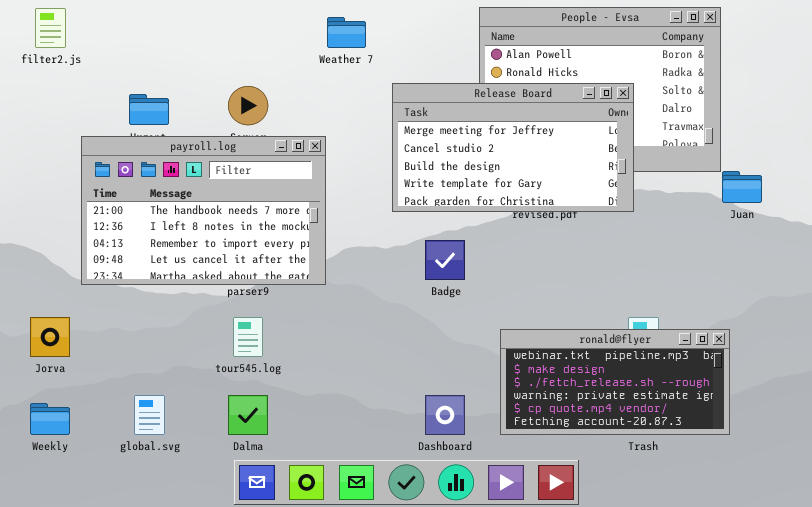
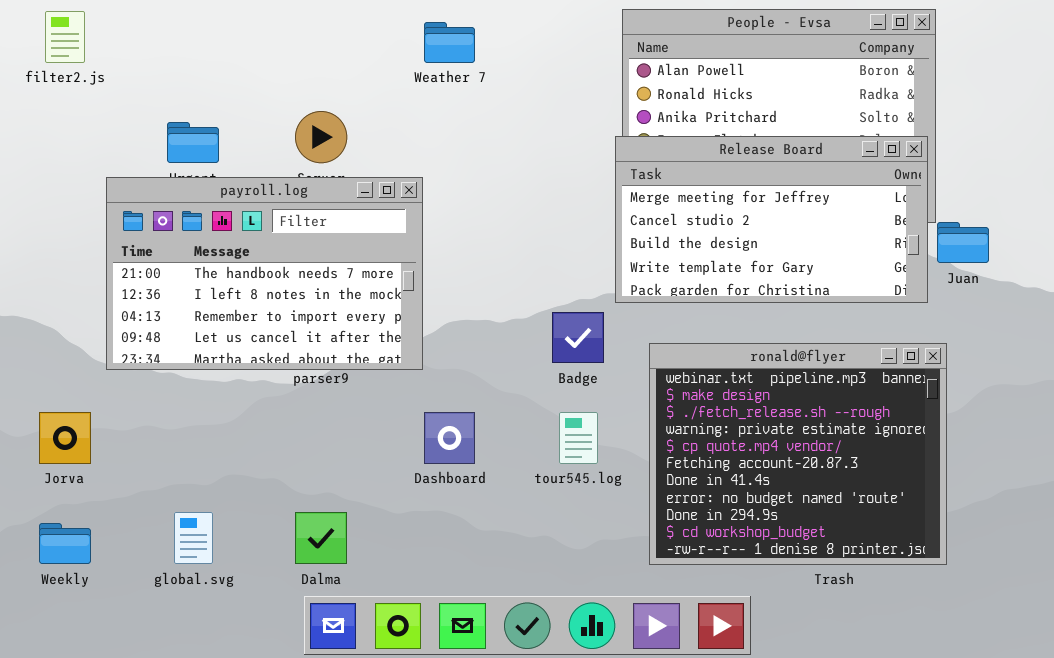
Release Board: [392,83,634,212] -> [615,136,928,303], moved
tour545.log: [233,317,263,357] -> [559,412,598,464], moved
ronald@flyer: [500,329,730,435] -> [649,343,947,565], resized
Dashboard: [425,395,465,435] -> [424,412,475,464], moved

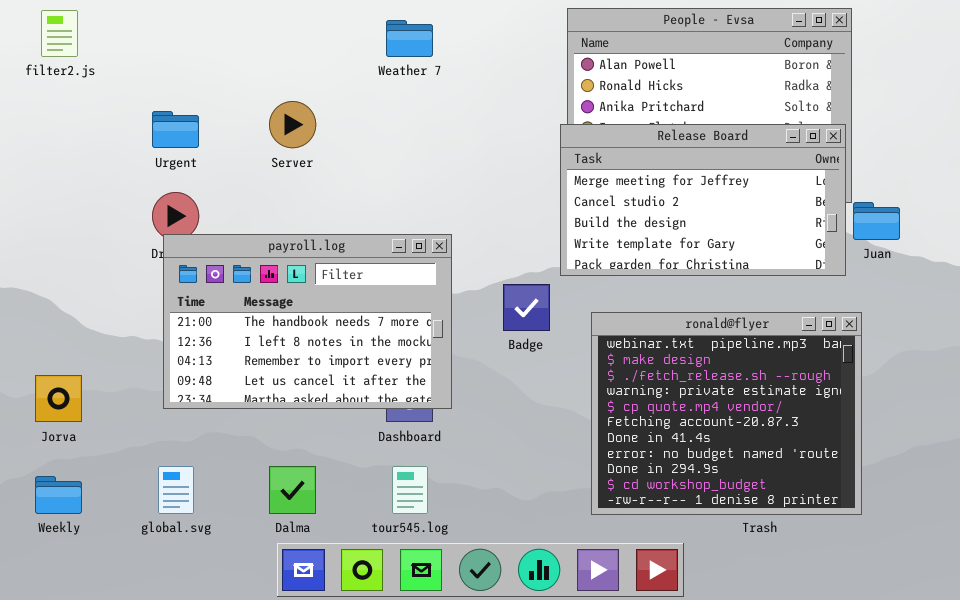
payroll.log: [106,177,423,370] -> [163,234,452,409], moved
tour545.log: [559,412,598,464] -> [392,466,428,514], moved

